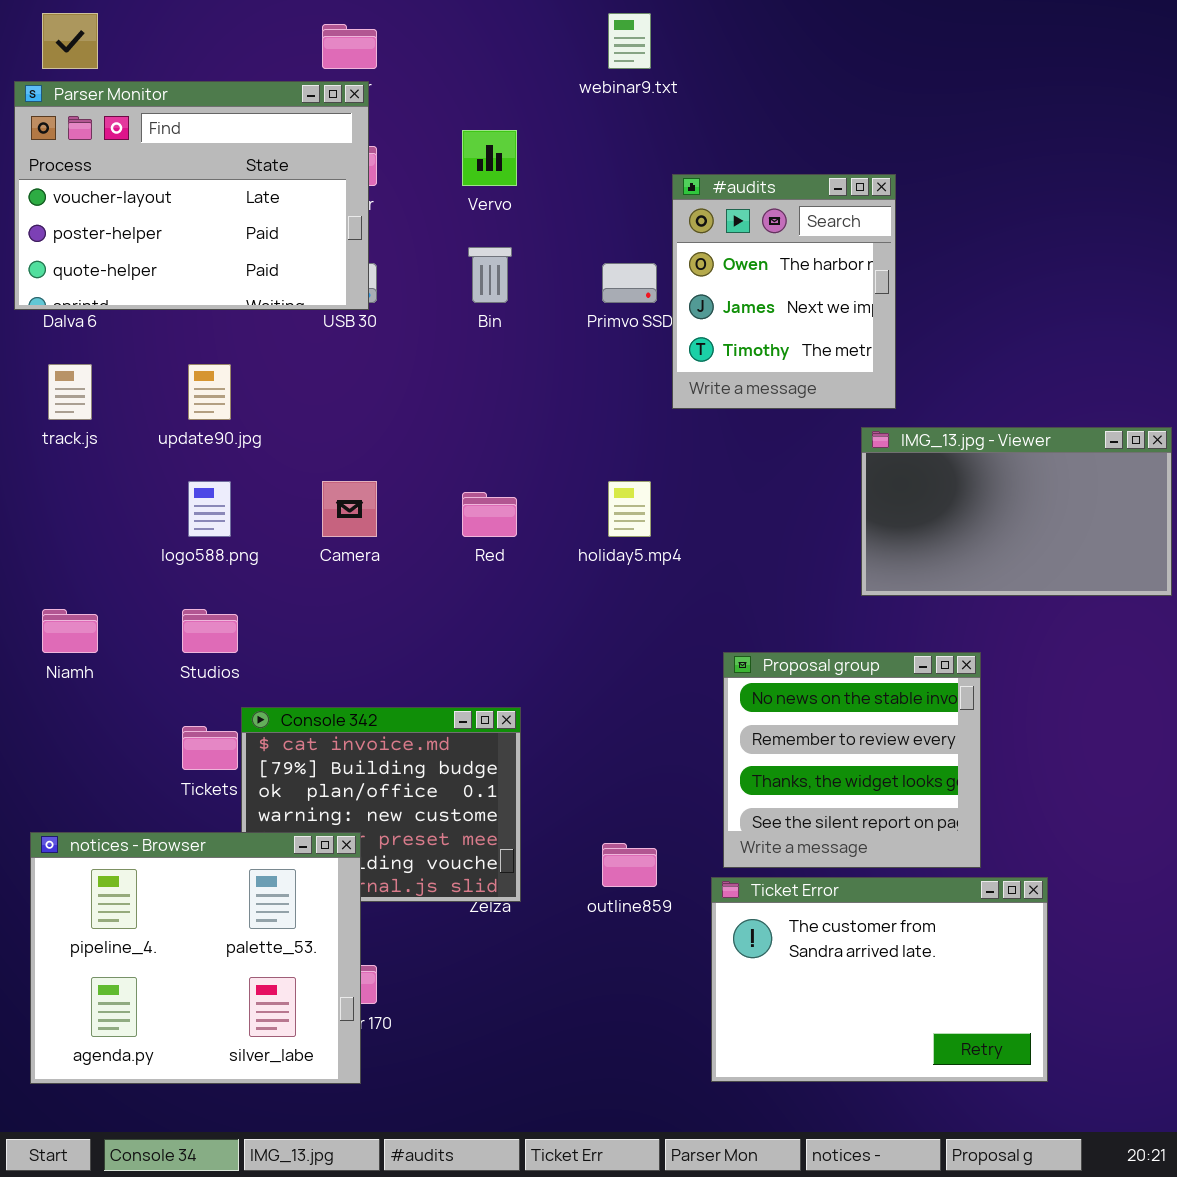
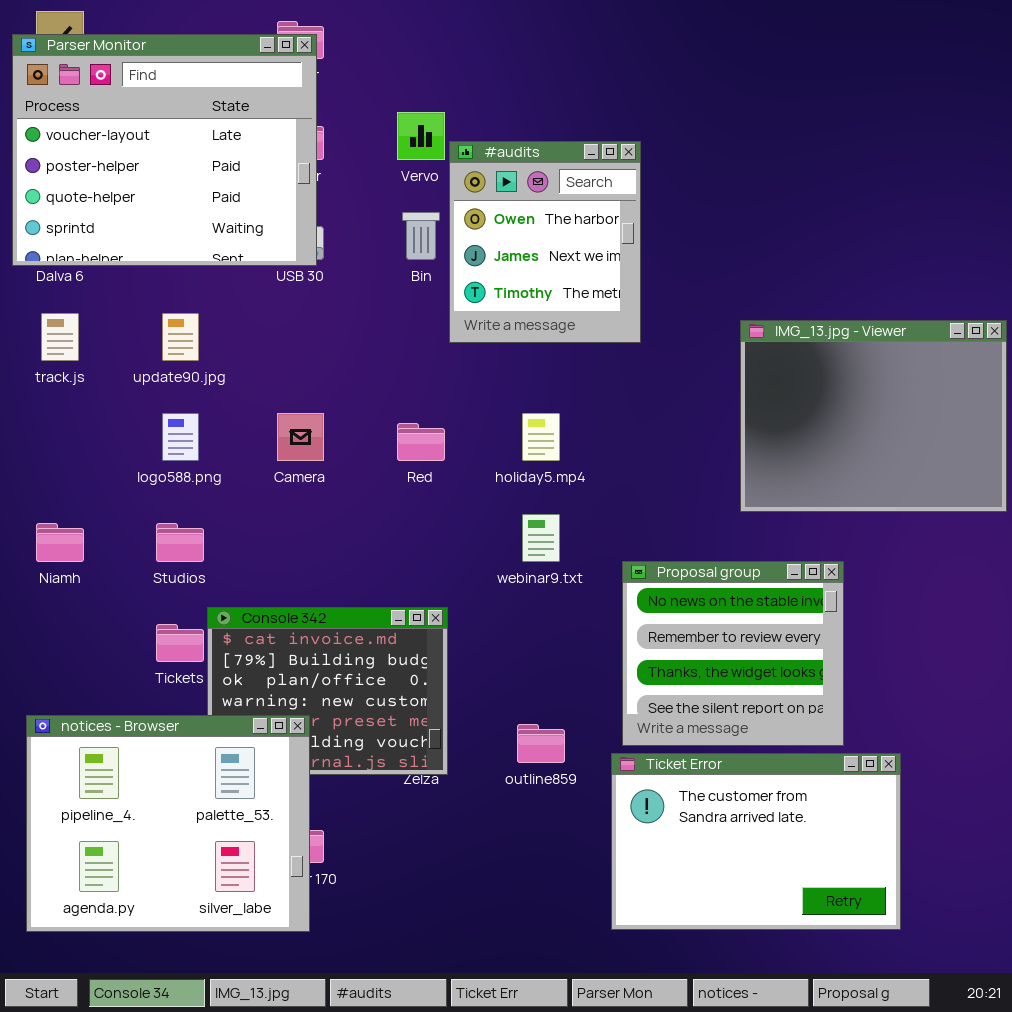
webinar9.txt: [608,13,651,69] -> [522,514,560,562], moved
Parser Monitor: [14,81,369,310] -> [12,34,317,266], resized
#audits: [672,174,896,409] -> [449,141,641,343], moved
IMG_13.jpg - Viewer: [861,427,1172,596] -> [740,320,1007,512], resized

